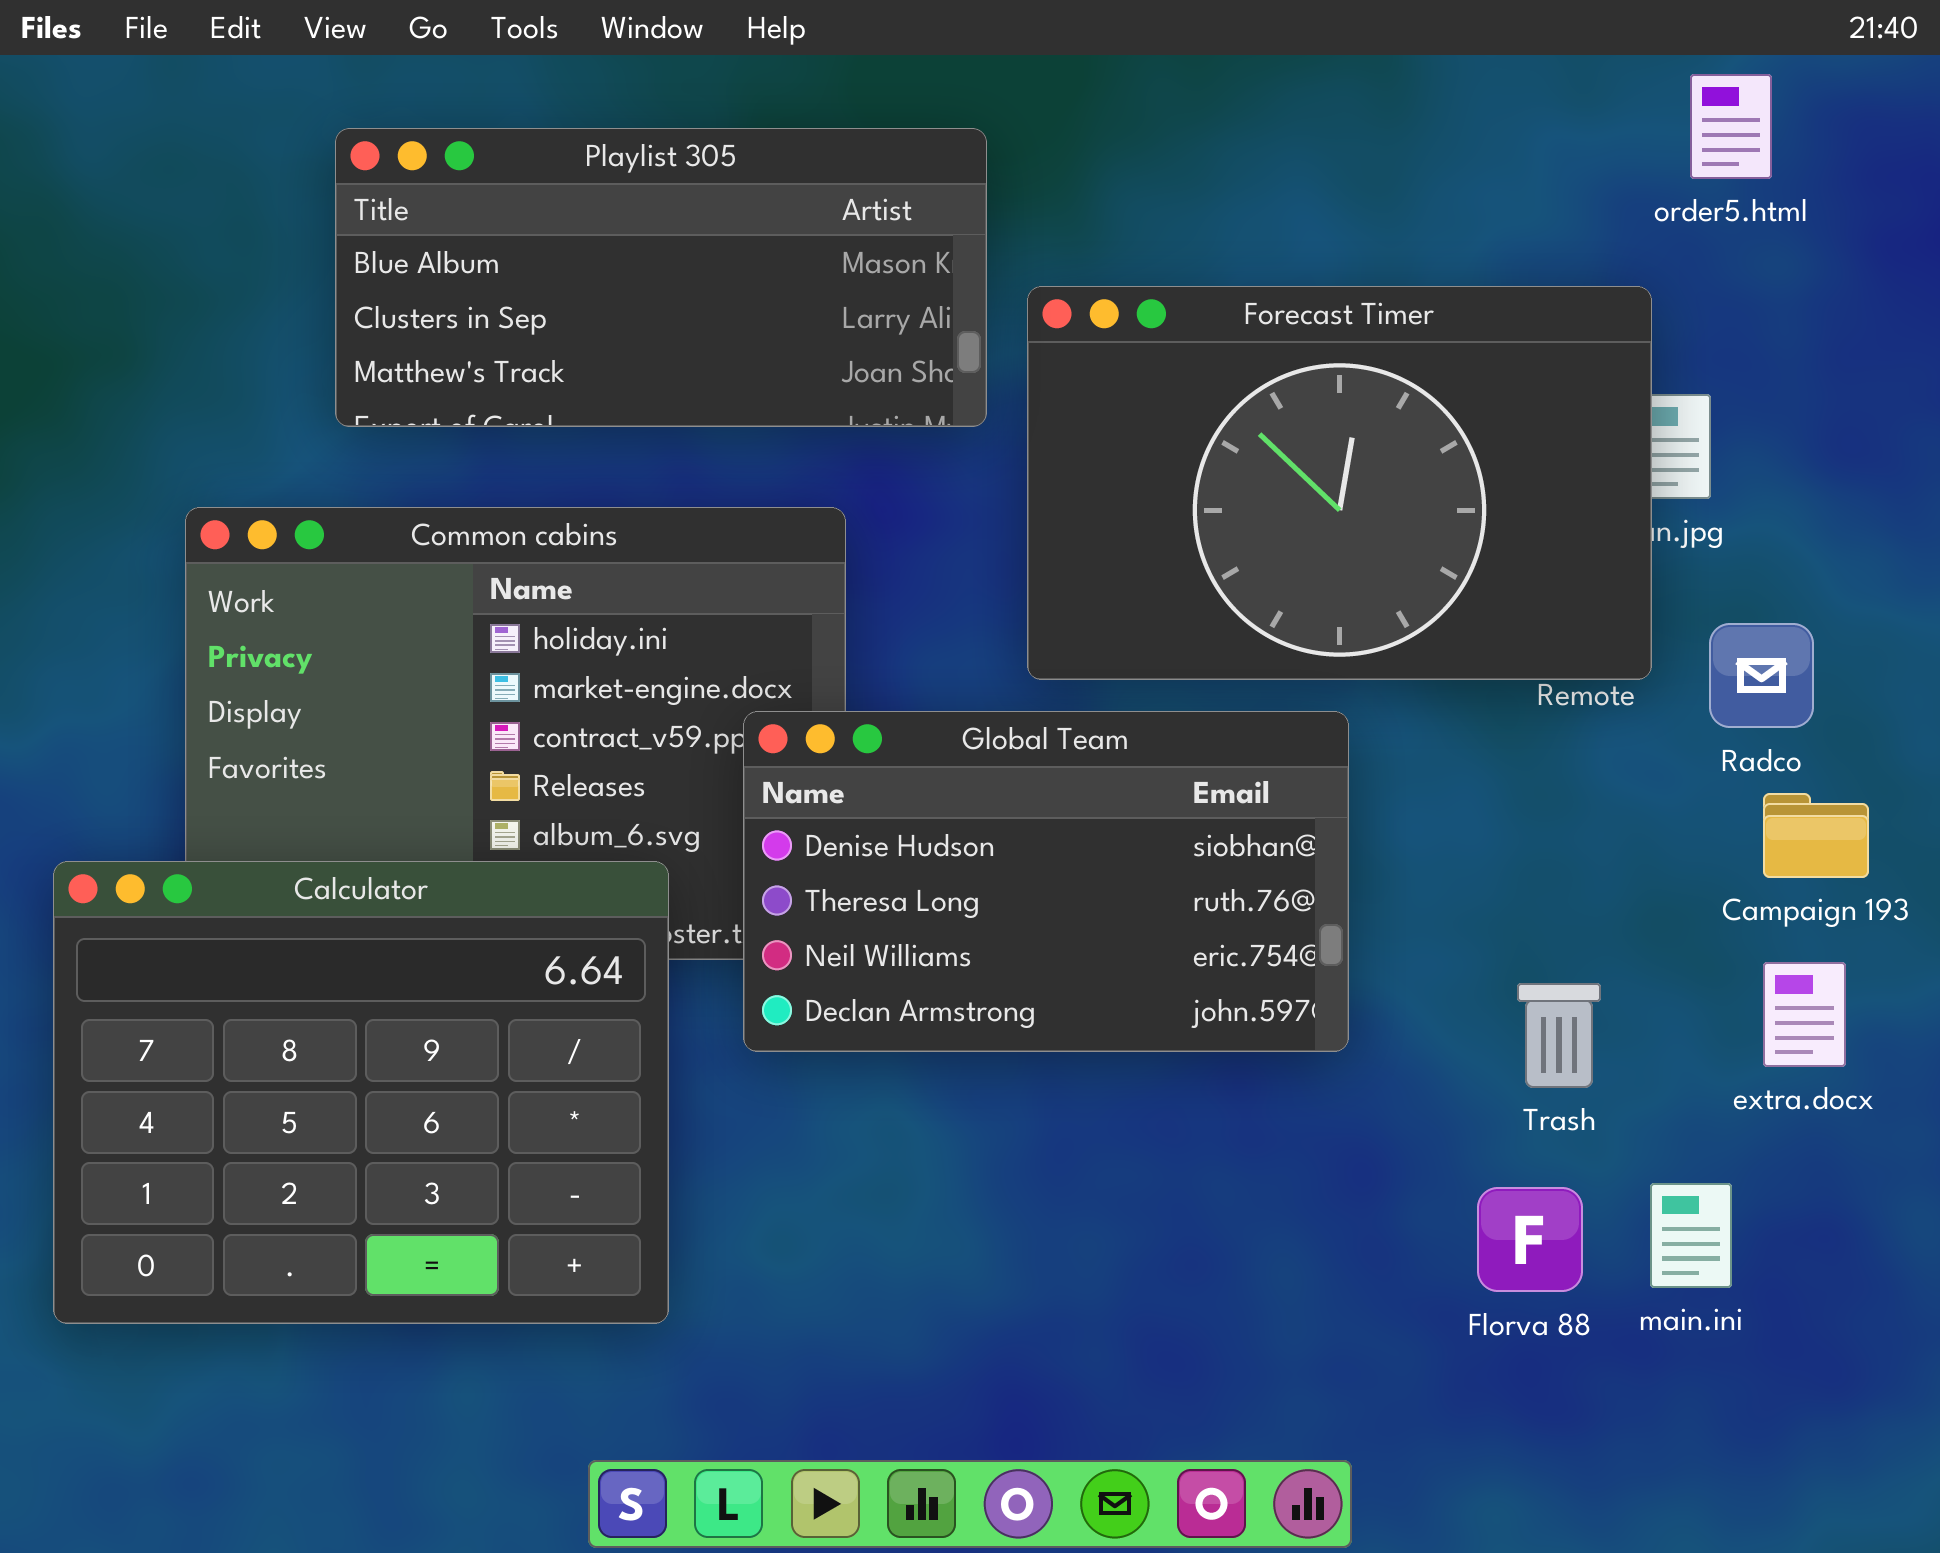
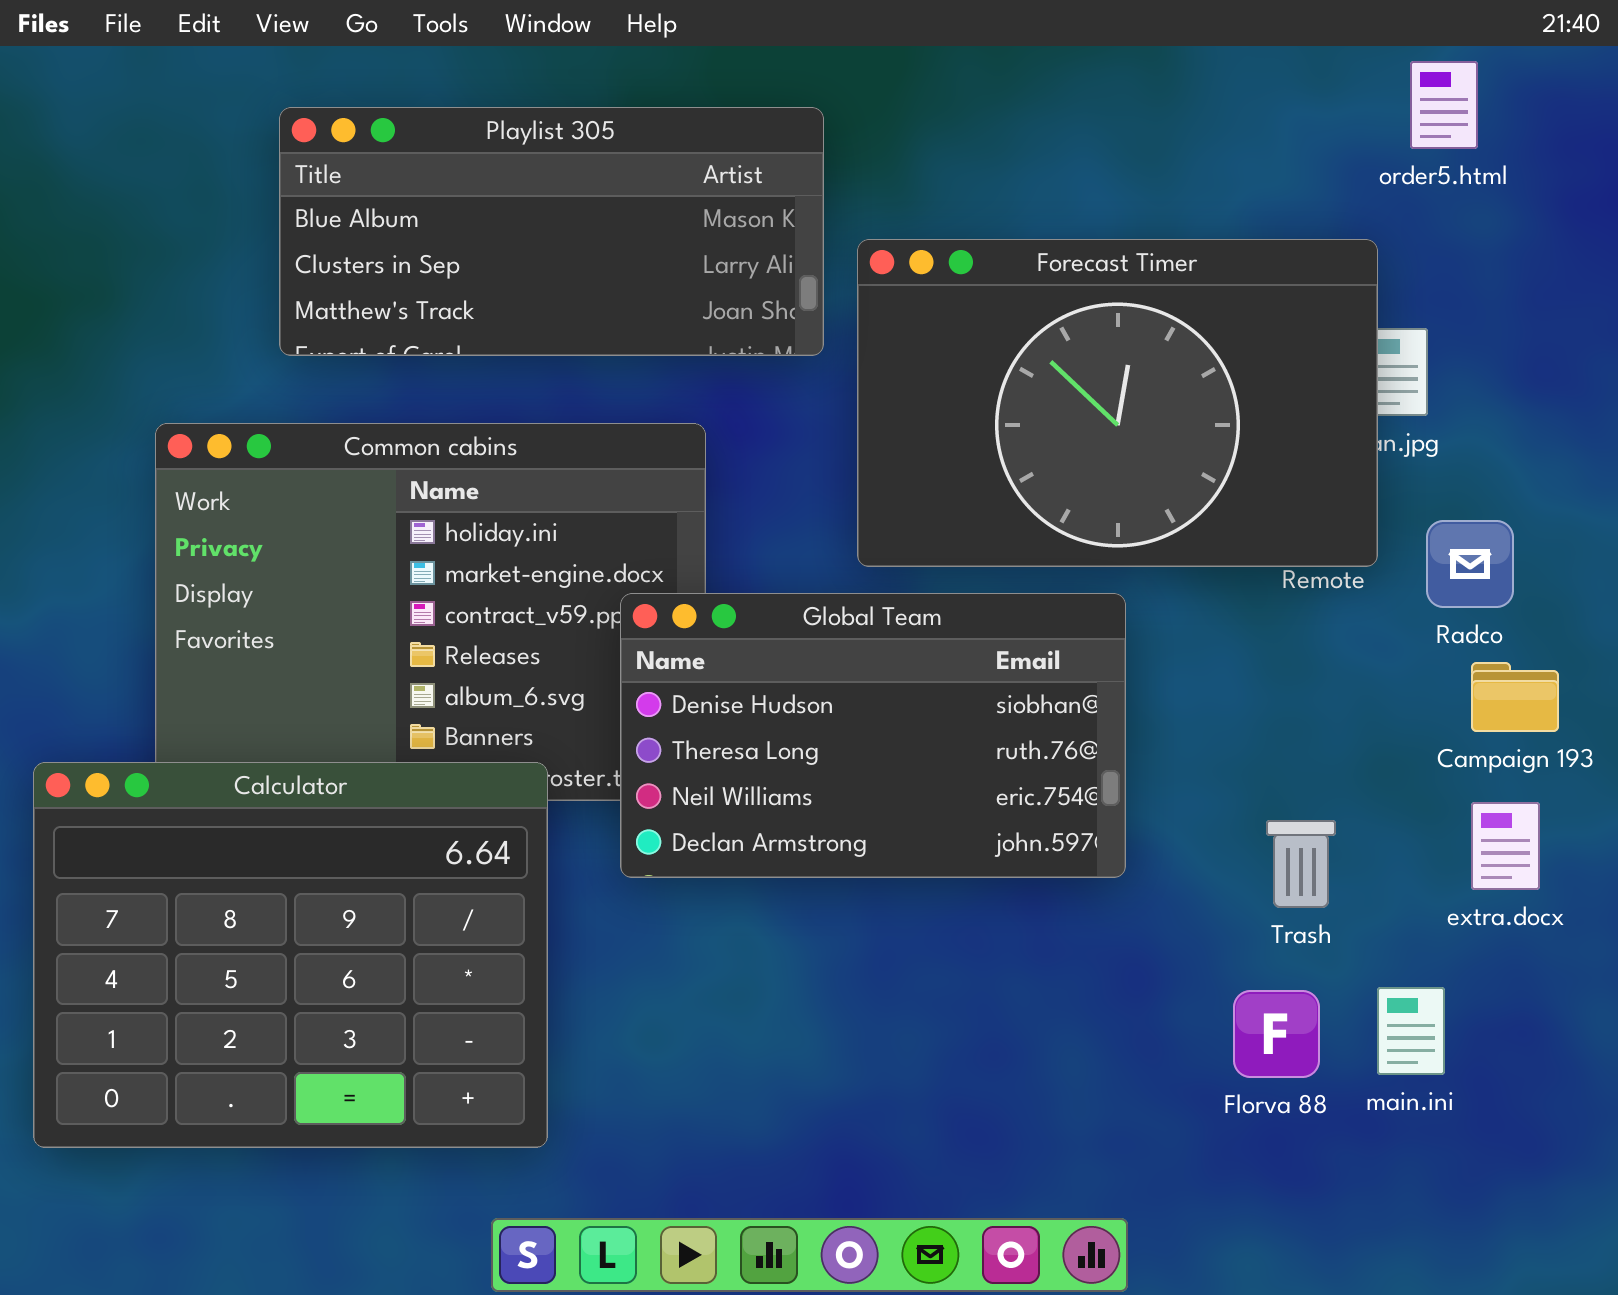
Calculator: [53,861,669,1324] -> [33,762,548,1148], moved

